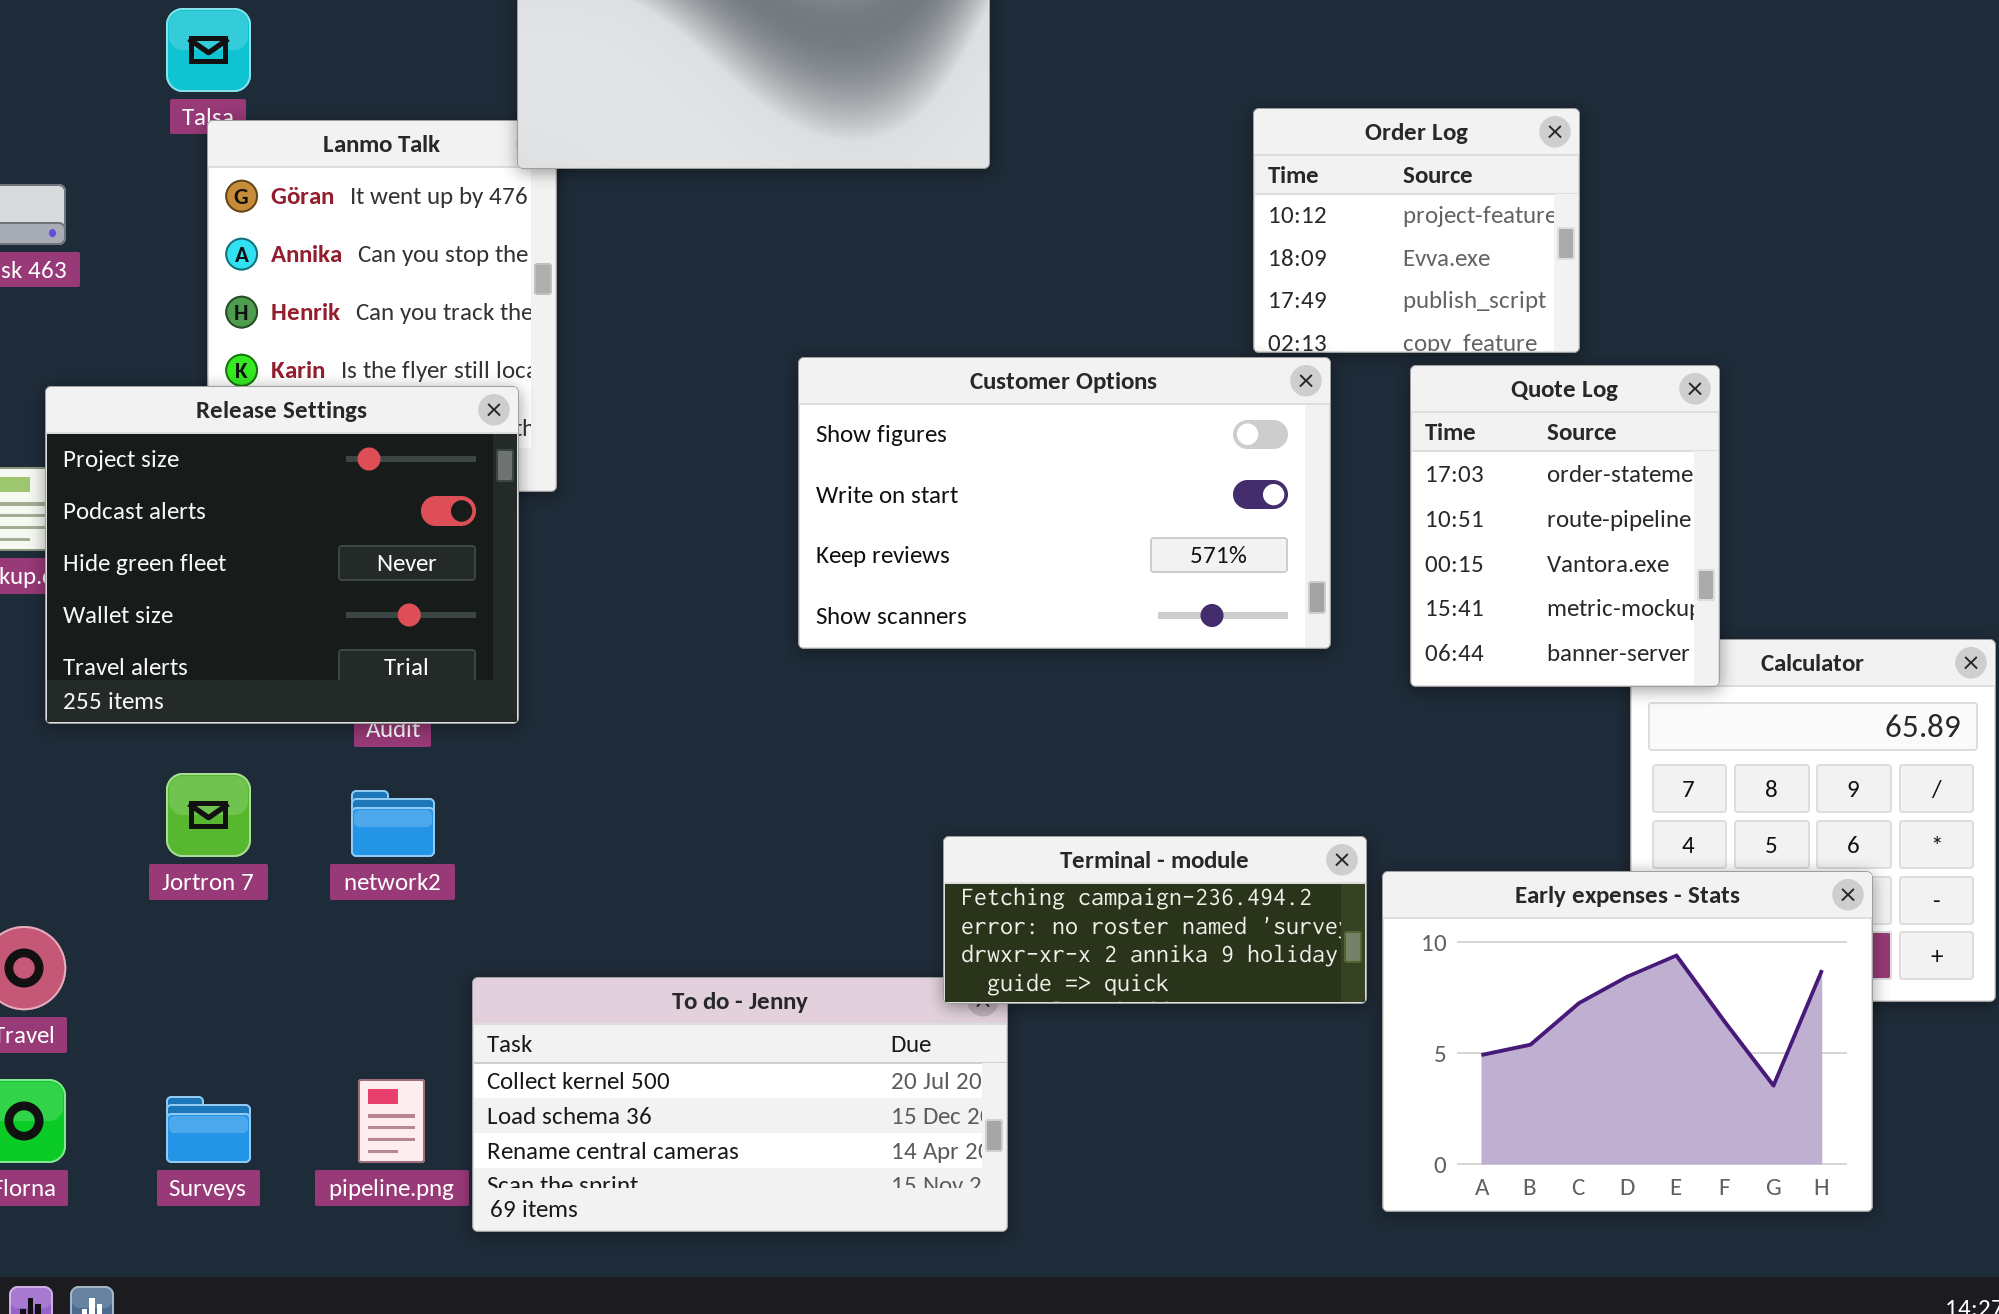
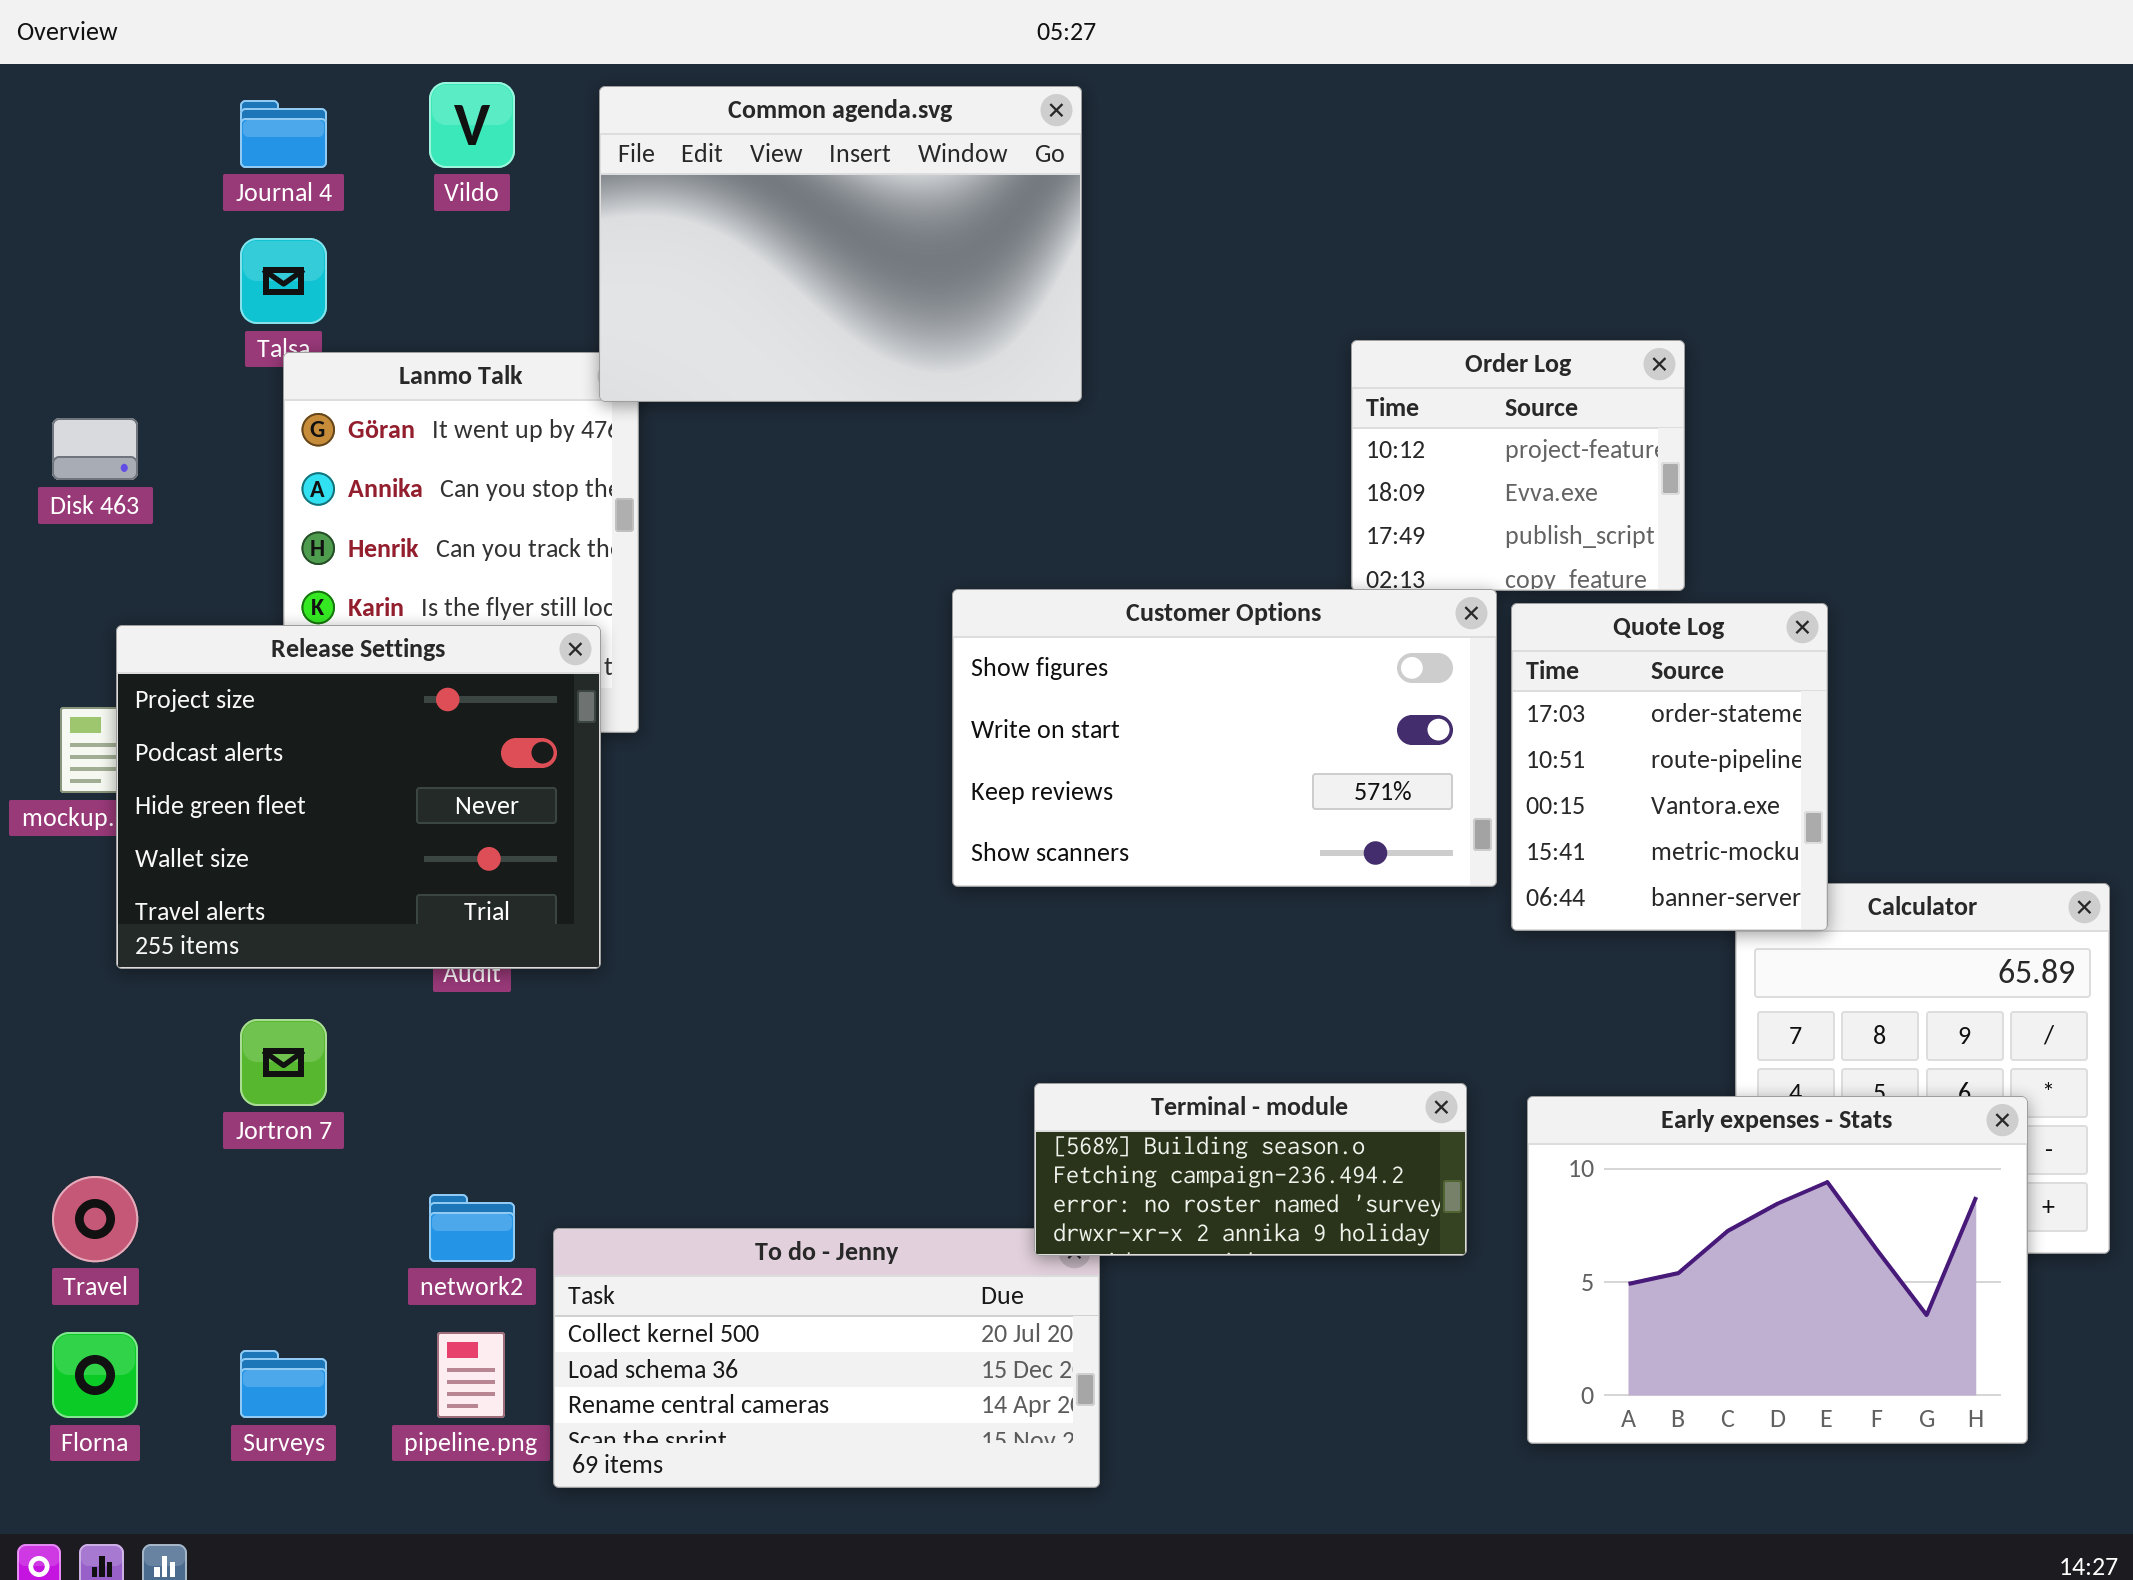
Customer Options: [798,357,1331,649] -> [952,589,1497,887], moved
network2: [351,790,435,857] -> [429,1194,515,1262], moved
Terminal - module: [943,836,1367,1004] -> [1034,1083,1467,1256], scrolled up 1 row
Early expenses - Stats: [1382,871,1873,1212] -> [1527,1096,2028,1444], moved

